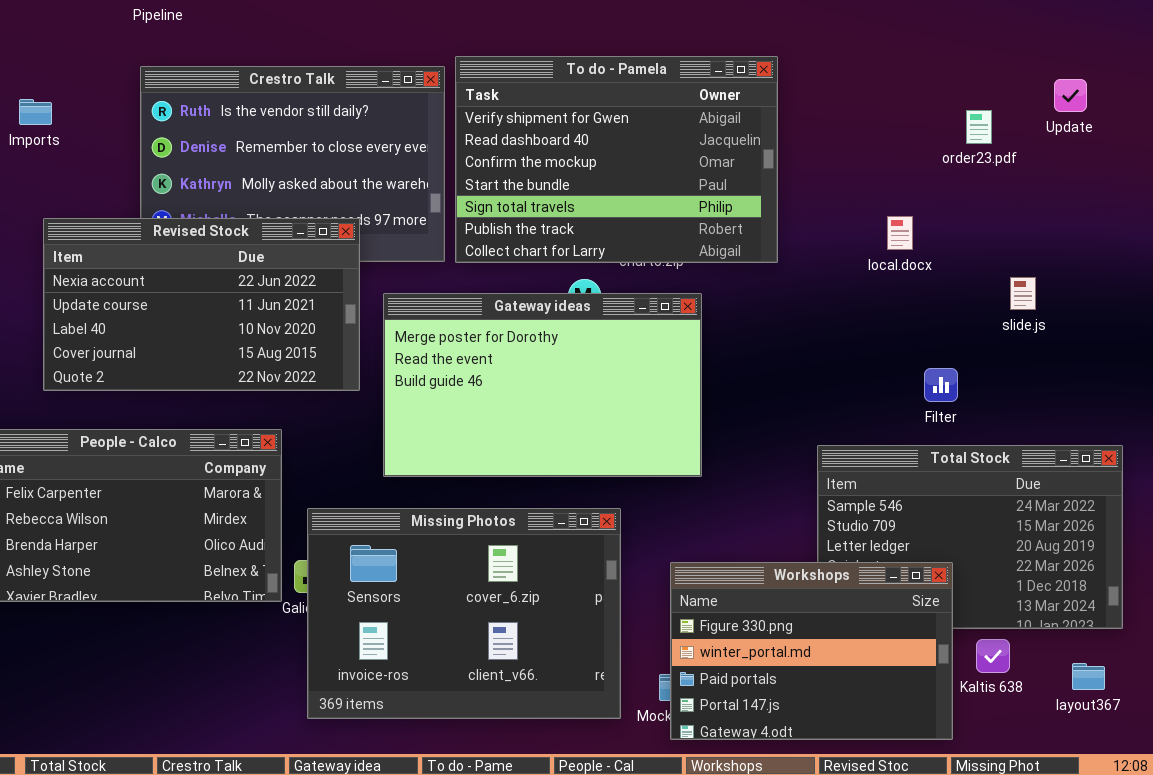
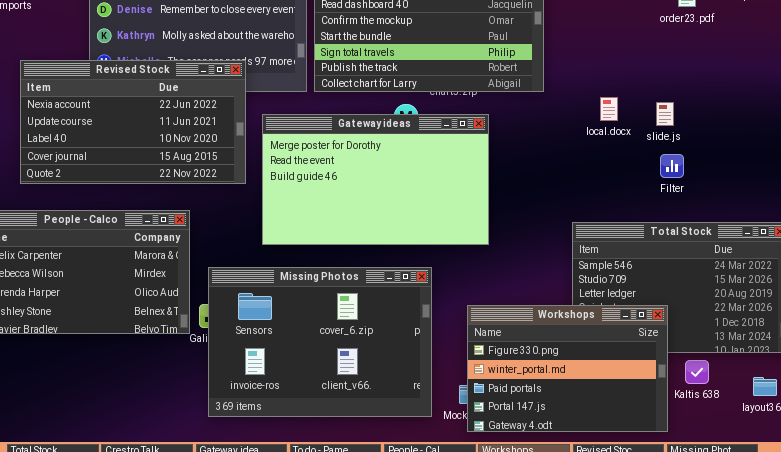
local.docx: [887,216,913,250] -> [600,97,618,121], moved
slide.js: [1010,277,1036,310] -> [656,102,674,126], moved
Filter: [924,368,958,402] -> [660,154,684,178], moved

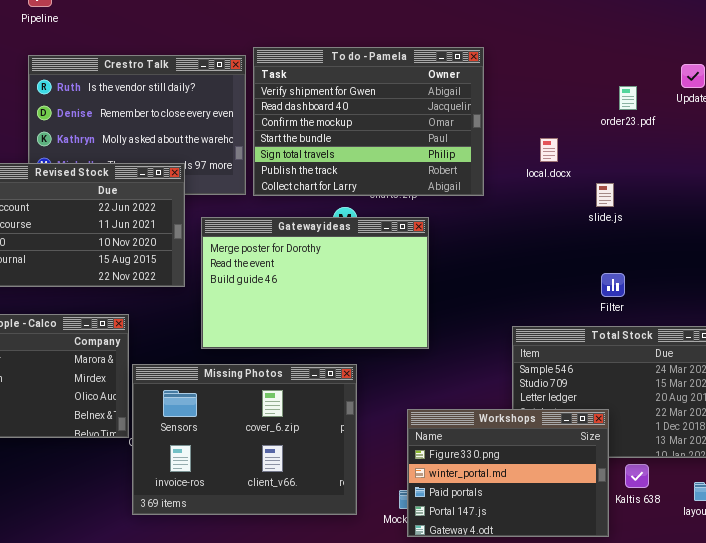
local.docx: [600,97,618,121] -> [540,138,558,162], moved
slide.js: [656,102,674,126] -> [596,183,614,207], moved
Filter: [660,154,684,178] -> [601,273,625,297], moved
Missing Photos: [208,267,432,417] -> [132,364,357,515], moved

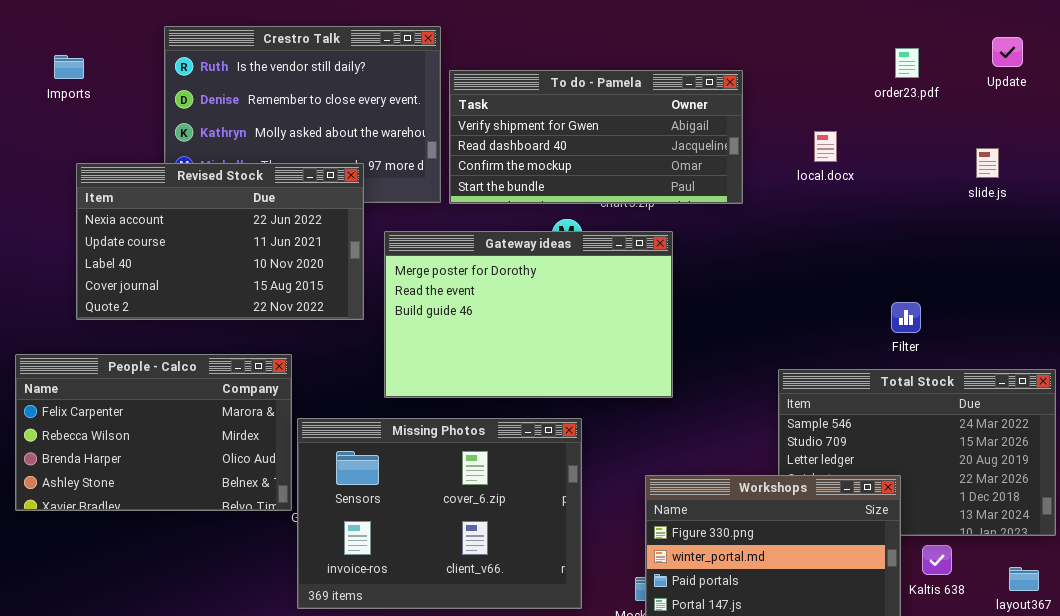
To do - Pamela: [253,47,484,196] -> [449,70,743,204], resized
order23.pdf: [619,86,637,110] -> [895,48,919,78], moved
slide.js: [596,183,614,207] -> [976,148,999,178], moved

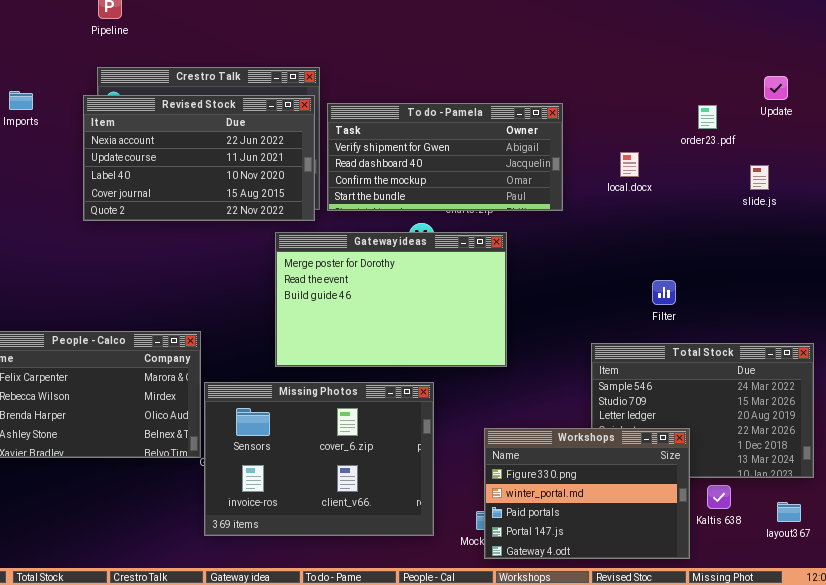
order23.pdf: [895,48,919,78] -> [698,105,717,129], moved
Revised Stock: [76,163,364,320] -> [83,95,315,221], moved
Filter: [891,302,921,333] -> [652,280,676,305], moved

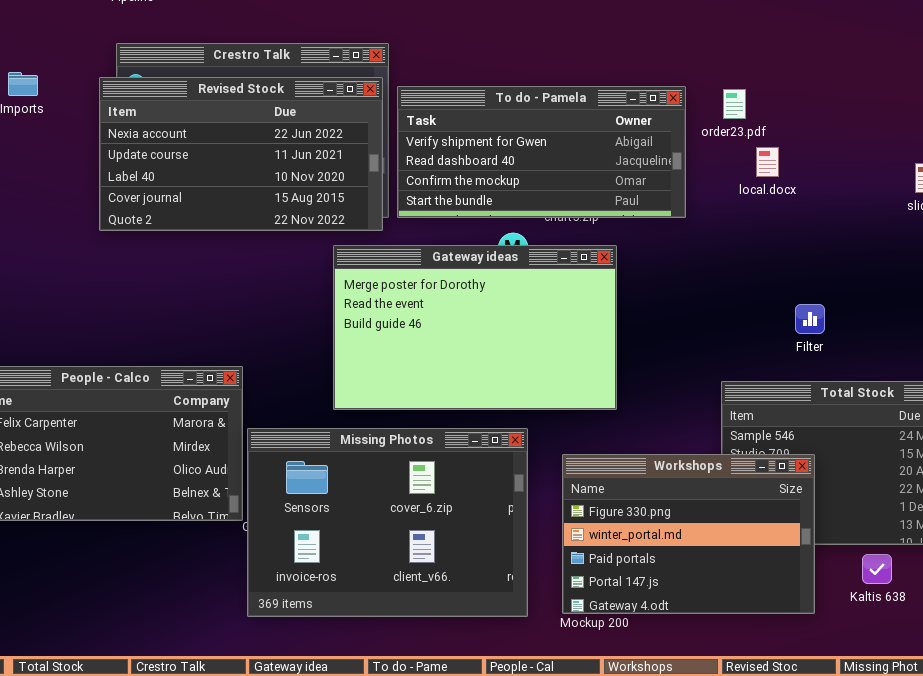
order23.pdf: [698,105,717,129] -> [723,89,746,119], moved
Workshops: [484,428,690,559] -> [562,454,815,614], moved

